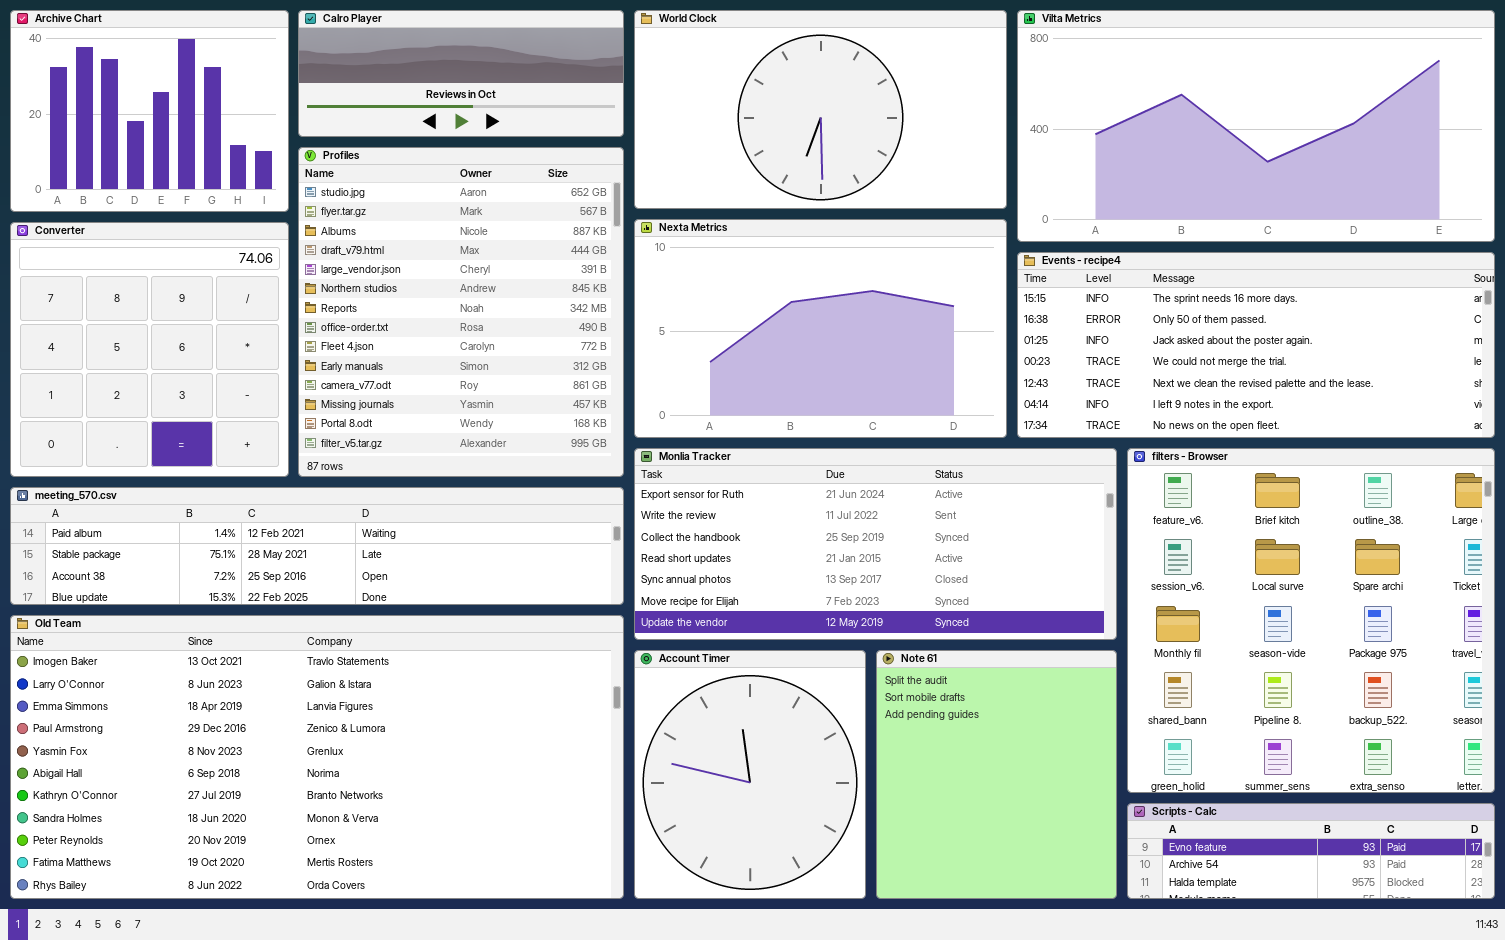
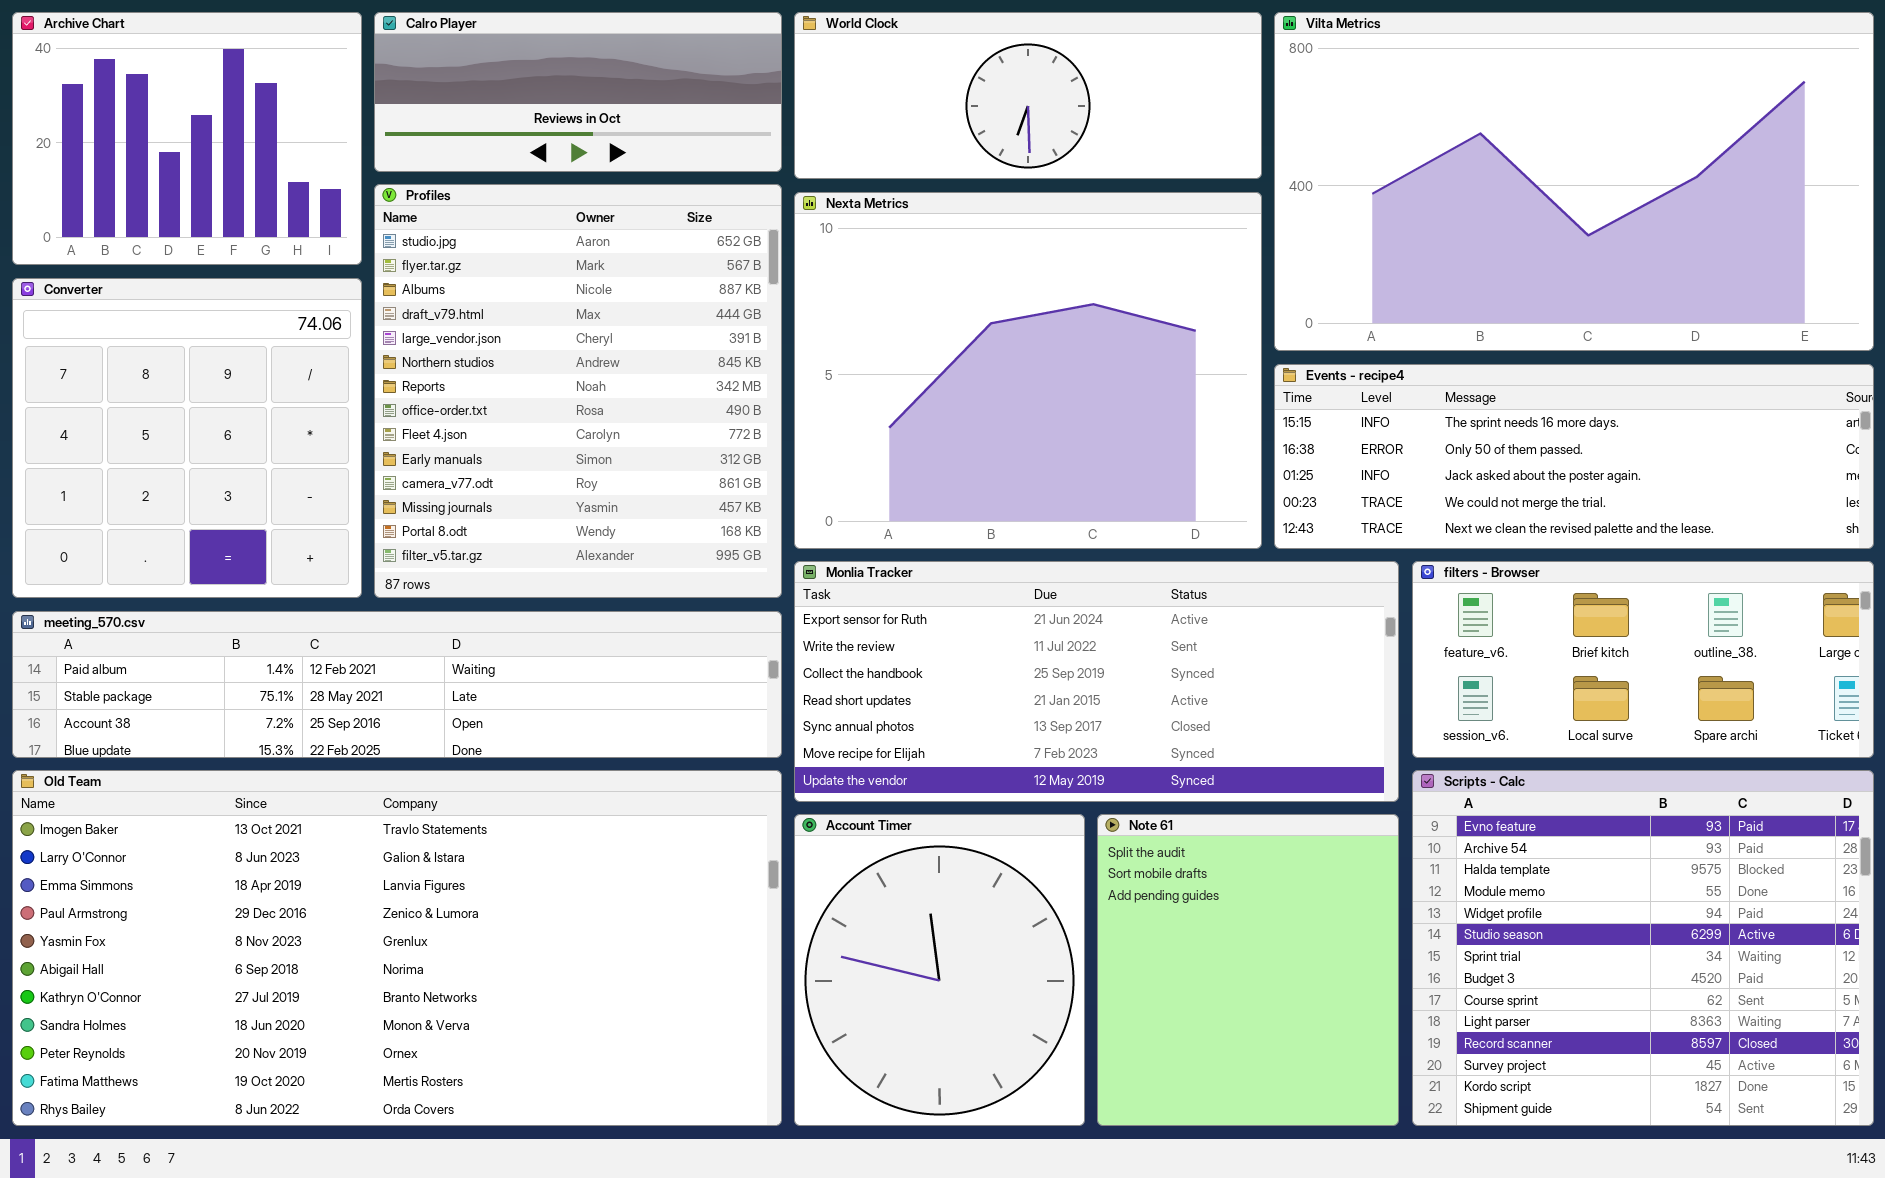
World Clock: [634,10,1007,209] -> [794,12,1262,179], resized
Vilta Metrics: [1017,10,1495,242] -> [1274,12,1874,351], resized
Nexta Metrics: [634,219,1007,438] -> [794,192,1262,549], resized
Events - recipe4: [1017,252,1495,438] -> [1274,364,1874,549], resized
filters - Browser: [1127,448,1495,793] -> [1412,561,1874,758], resized
Scripts - Calc: [1127,803,1495,899] -> [1412,770,1874,1126], resized

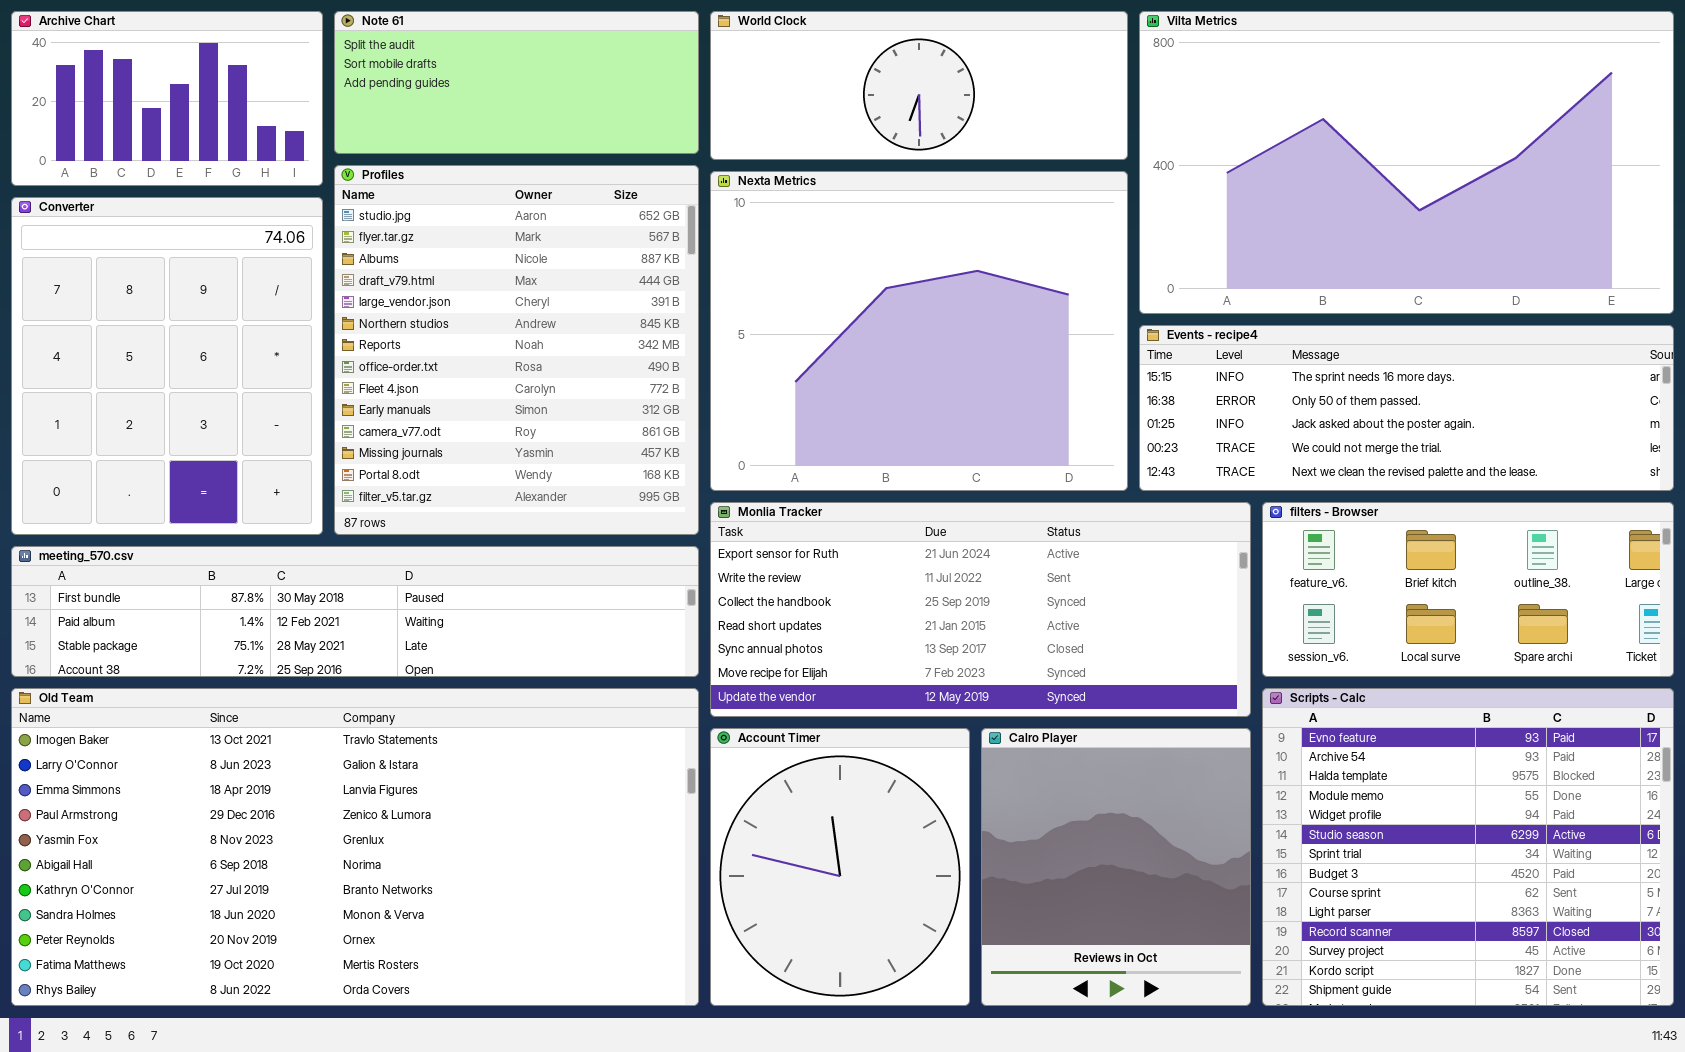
Archive Chart: [12,12,362,265] -> [11,11,323,186], resized
Calro Player: [374,12,782,172] -> [981,728,1251,1006], moved, resized
Converter: [12,278,362,598] -> [11,197,323,535], resized
meeting_570.csv: [12,611,782,758] -> [11,546,699,677], scrolled up 1 row
Note 61: [1097,814,1399,1126] -> [334,11,699,154], moved, resized

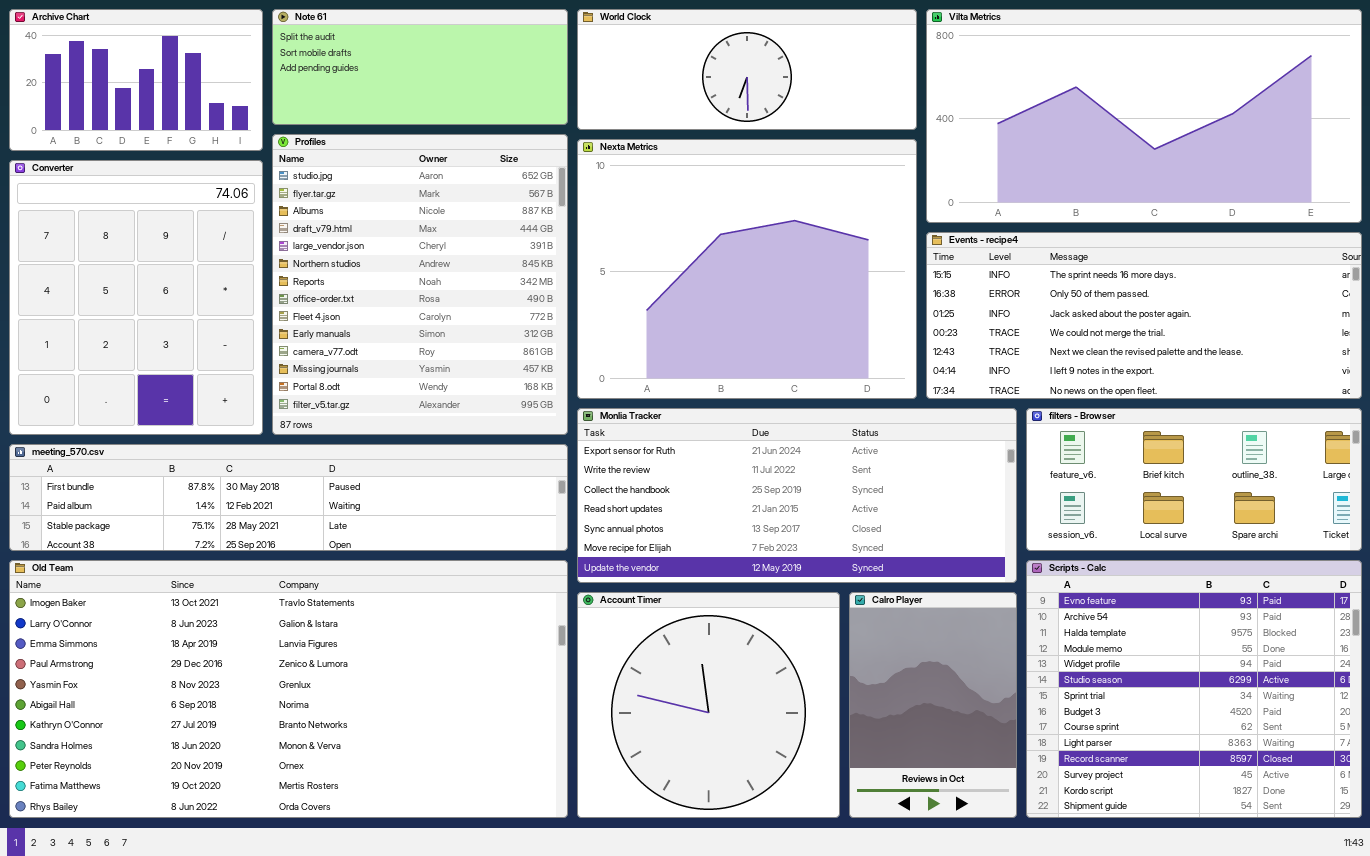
Vilta Metrics: [1139,11,1674,314] -> [926,9,1362,223], resized
Events - recipe4: [1139,325,1674,491] -> [926,232,1362,399], resized
Account Timer: [710,728,970,1006] -> [577,592,840,818], resized
Calro Player: [981,728,1251,1006] -> [849,592,1017,818], resized

